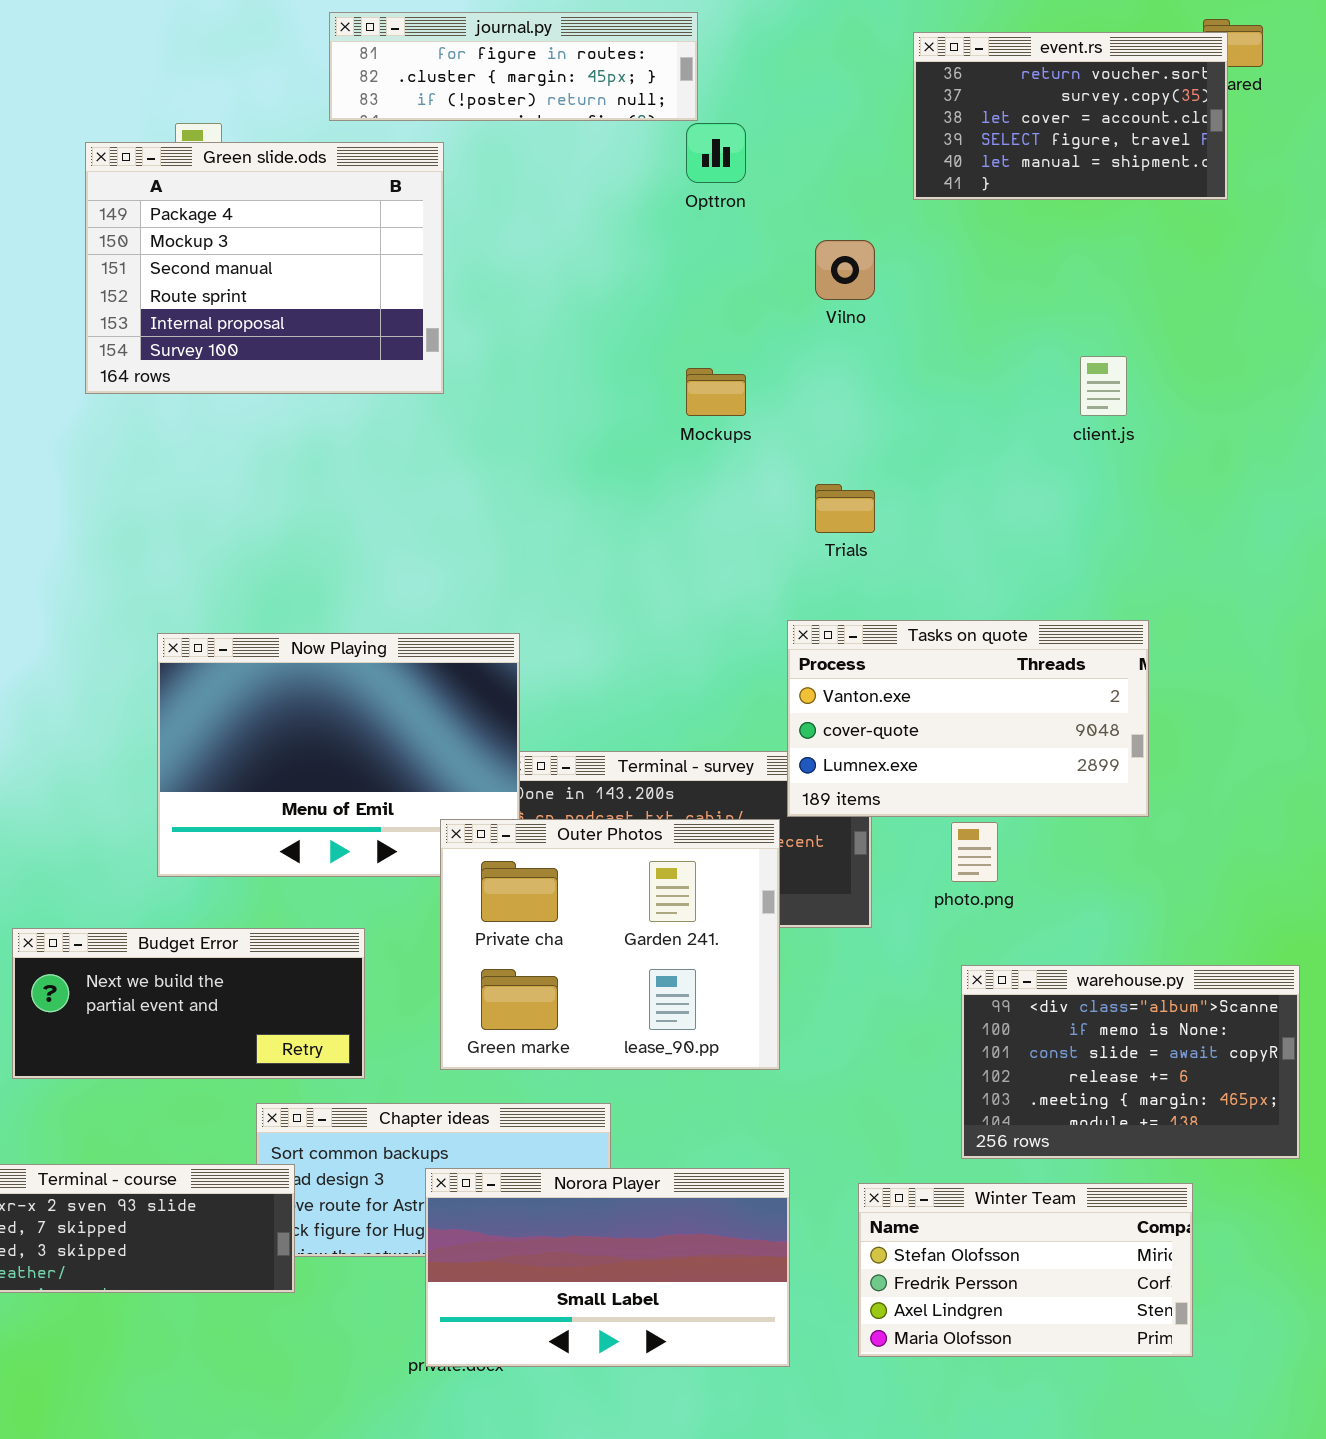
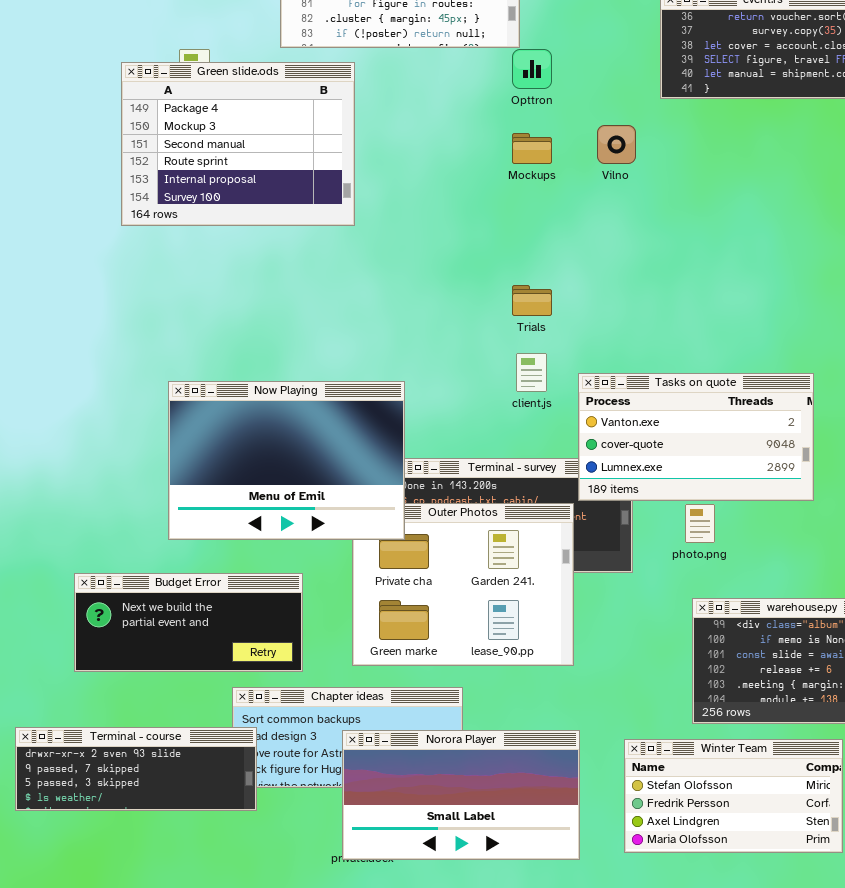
client.js: [1080,356,1127,416] -> [516,353,547,392], moved
Mockups: [686,368,746,416] -> [512,133,552,164], moved
Trials: [815,484,875,533] -> [512,285,552,316], moved
Now Playing: [157,633,520,877] -> [168,381,405,540], raised

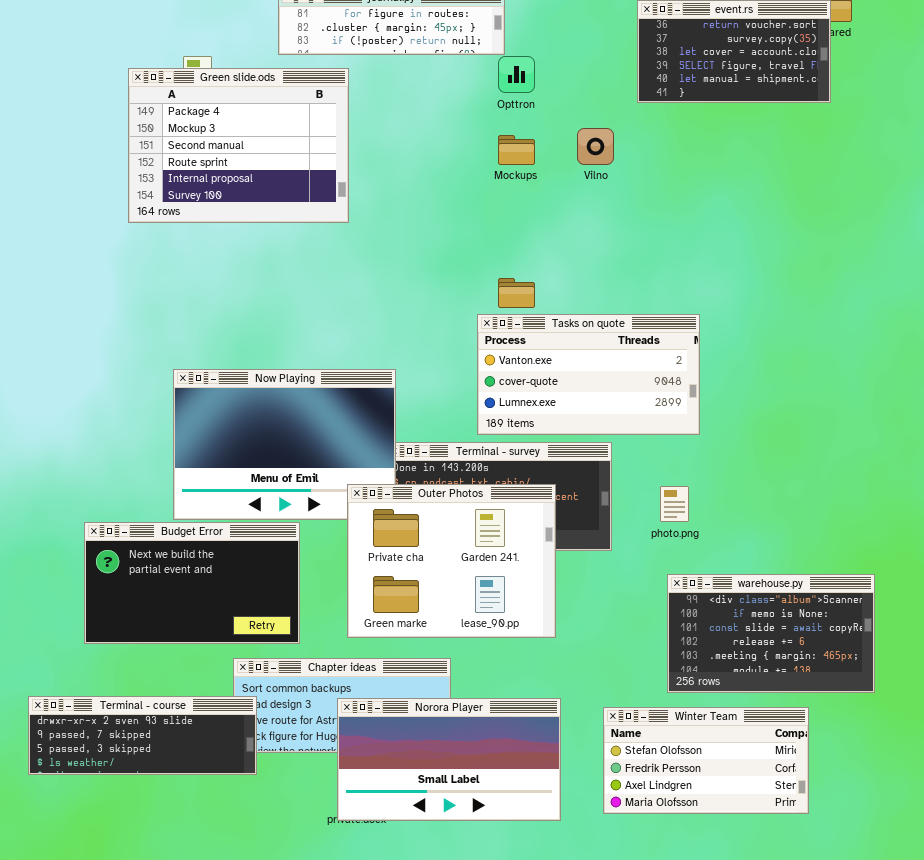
Tasks on quote: [578,373,814,501] -> [477,314,700,435], moved
Outer Photos: [352,503,574,666] -> [347,484,556,638], raised
Budget Error: [74,573,303,672] -> [84,522,300,644], resized

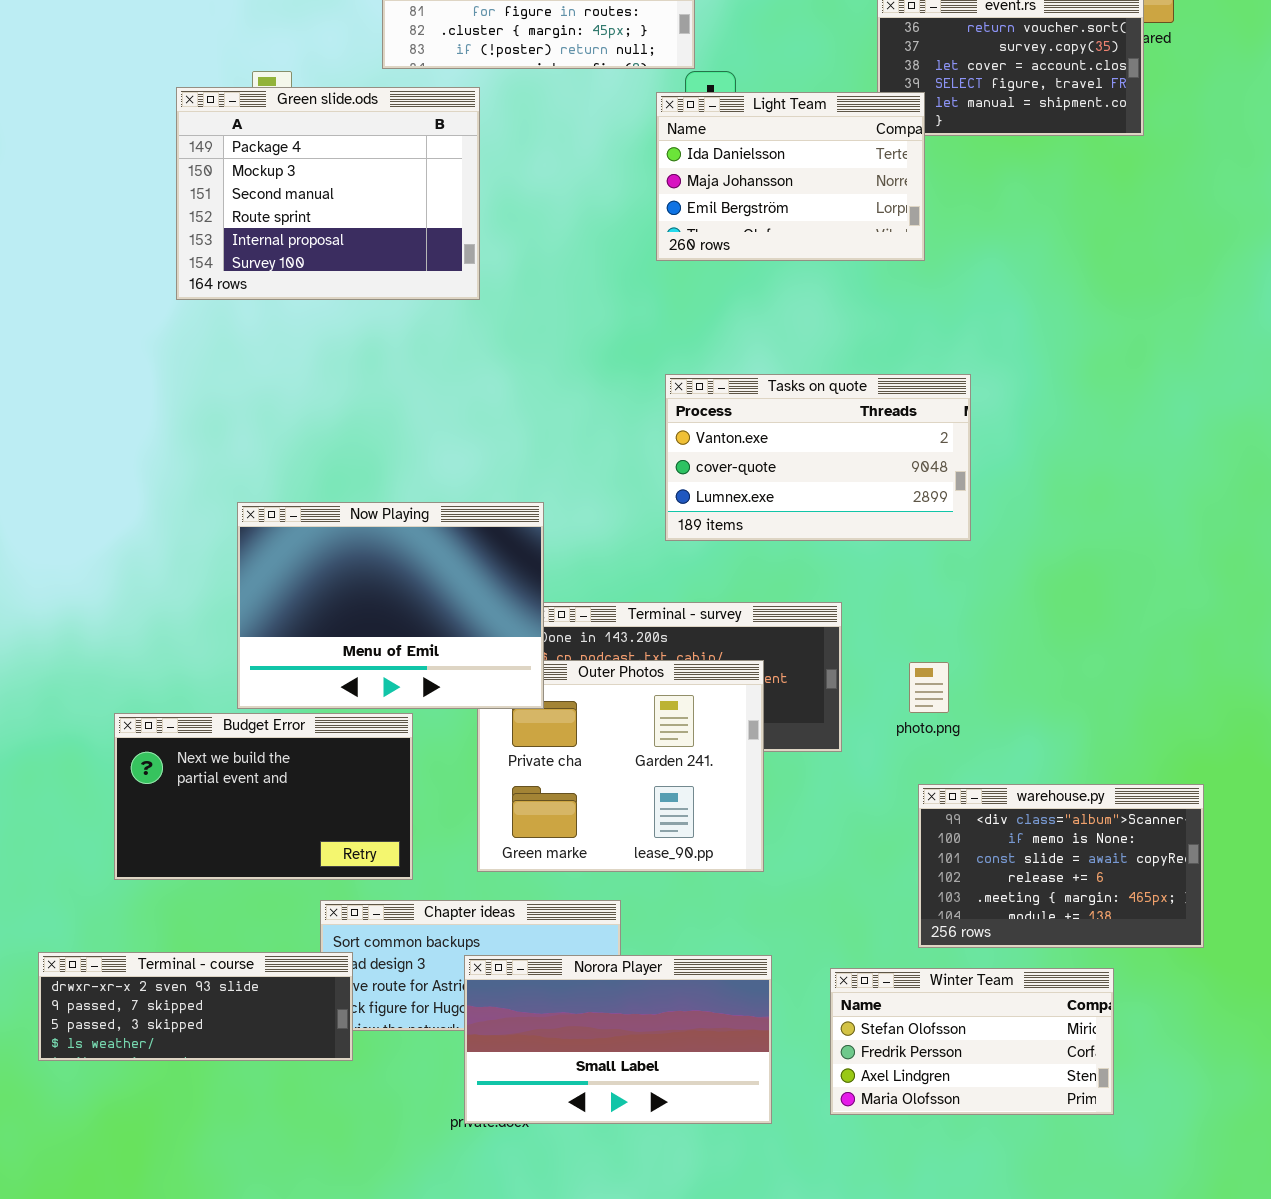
Light Team: none -> [656,92,925,261], opened
Tasks on quote: [477,314,700,435] -> [665,374,971,541], moved
Now Playing: [173,369,396,520] -> [237,502,544,709], raised

